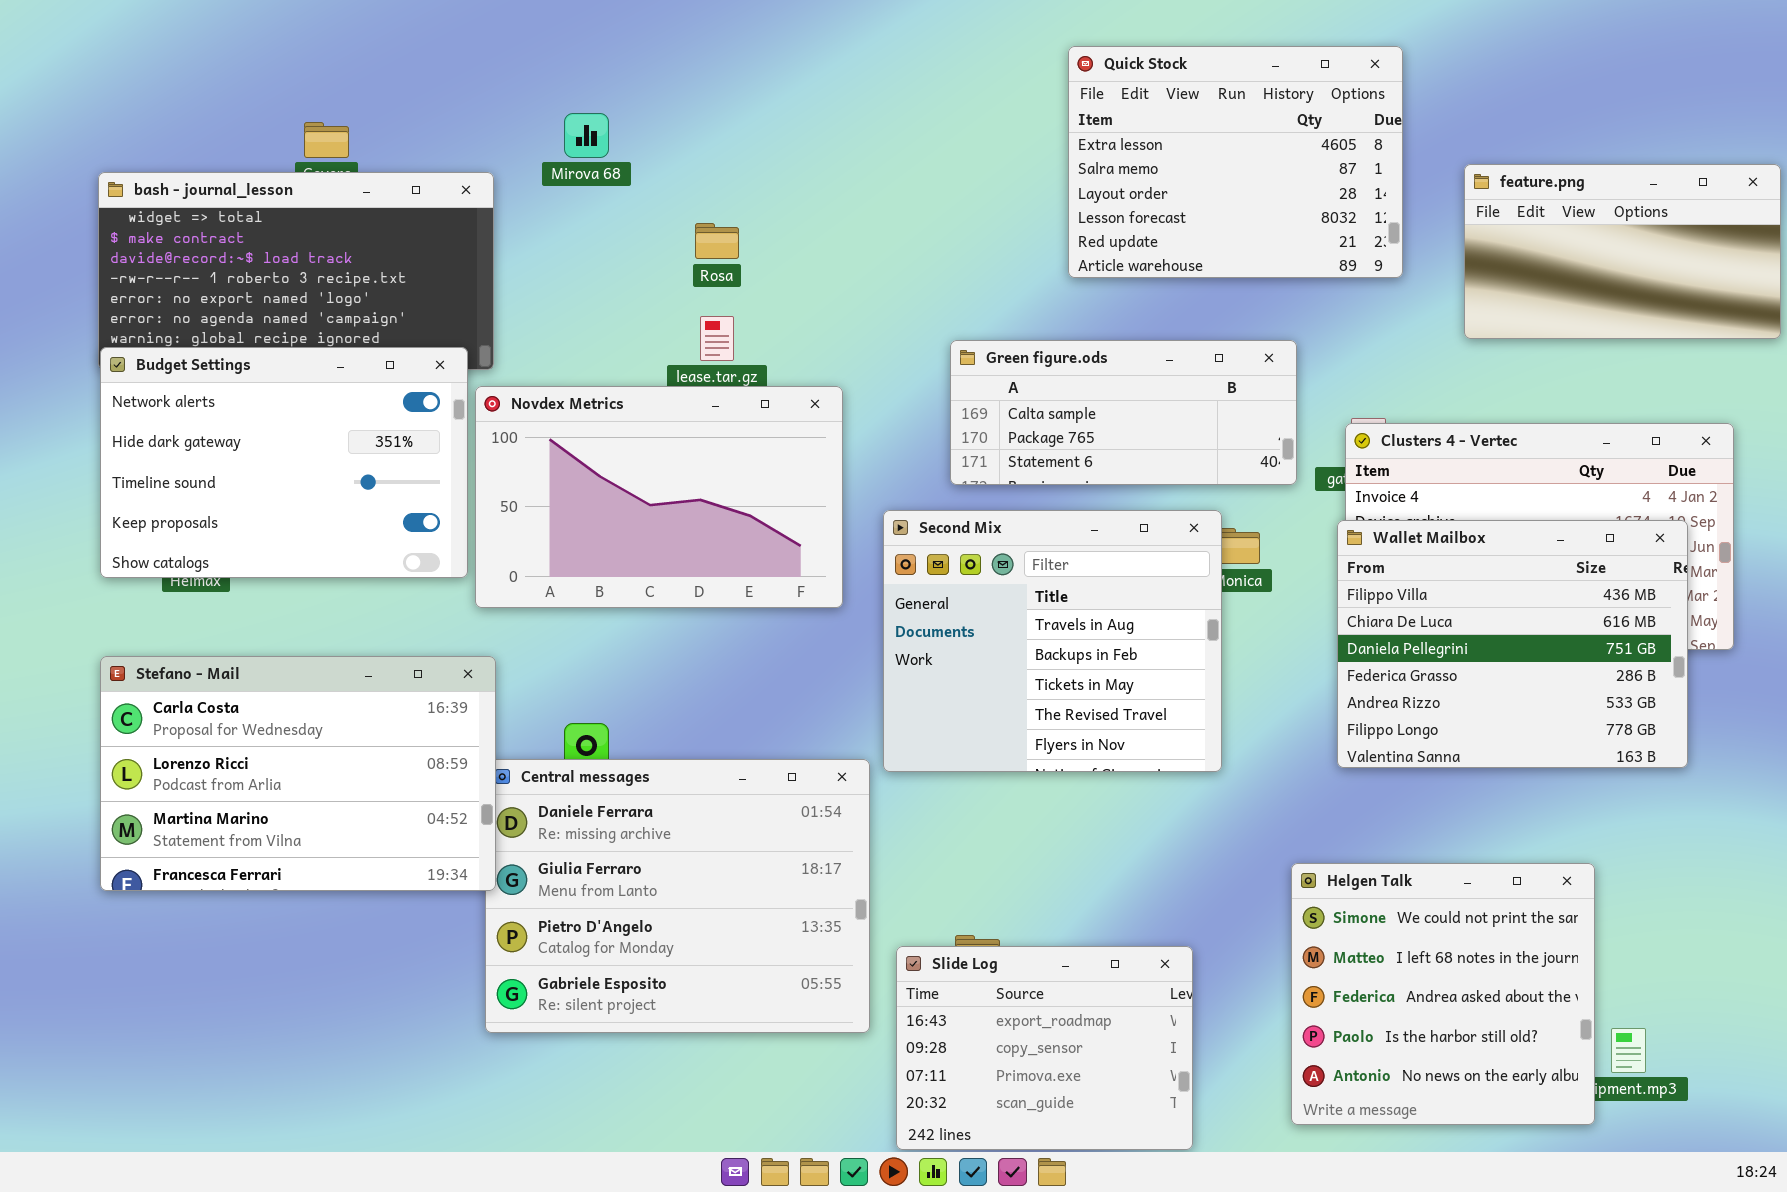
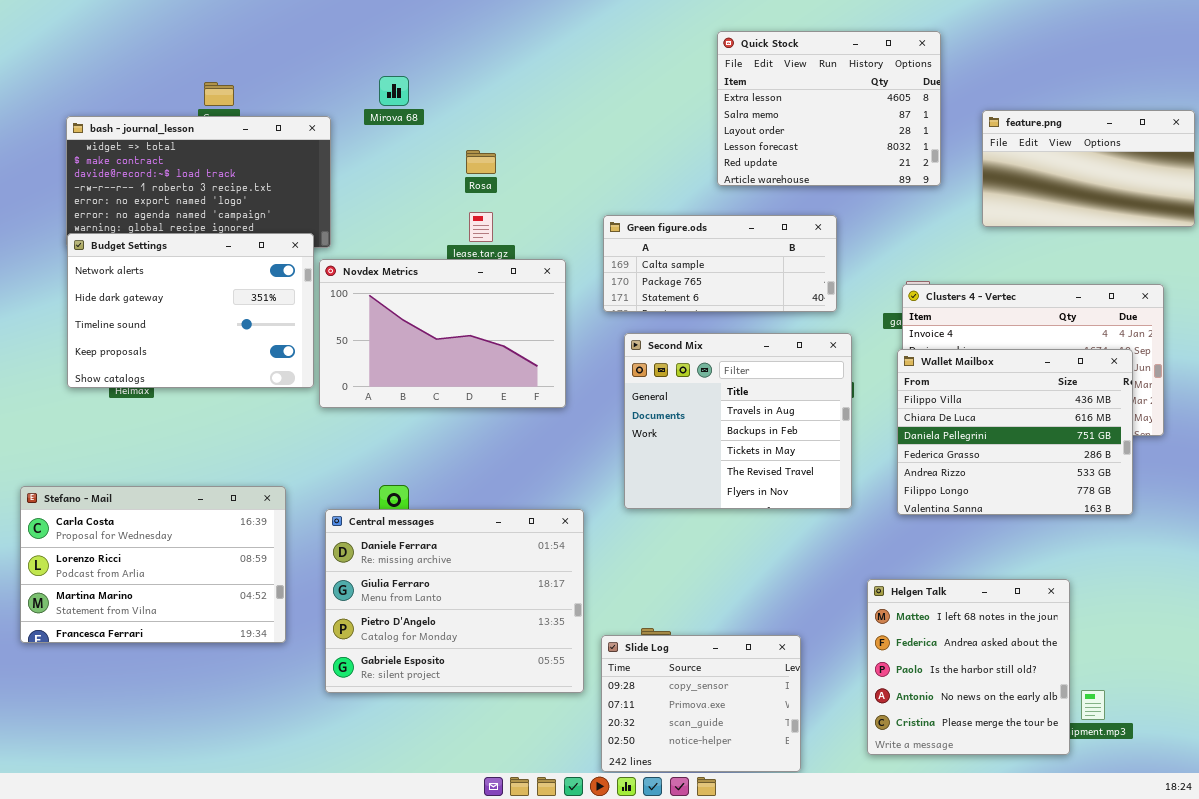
Green figure.ods: [950,340,1297,485] -> [603,215,837,312], moved
Second Mix: [883,510,1222,772] -> [624,333,852,509], moved
Stefano - Mail: [100,656,496,891] -> [20,486,286,643], moved
Helgen Talk: [1291,863,1595,1125] -> [867,579,1070,755], scrolled down 1 row
Slide Log: [896,946,1193,1150] -> [601,635,801,772], scrolled down 1 row

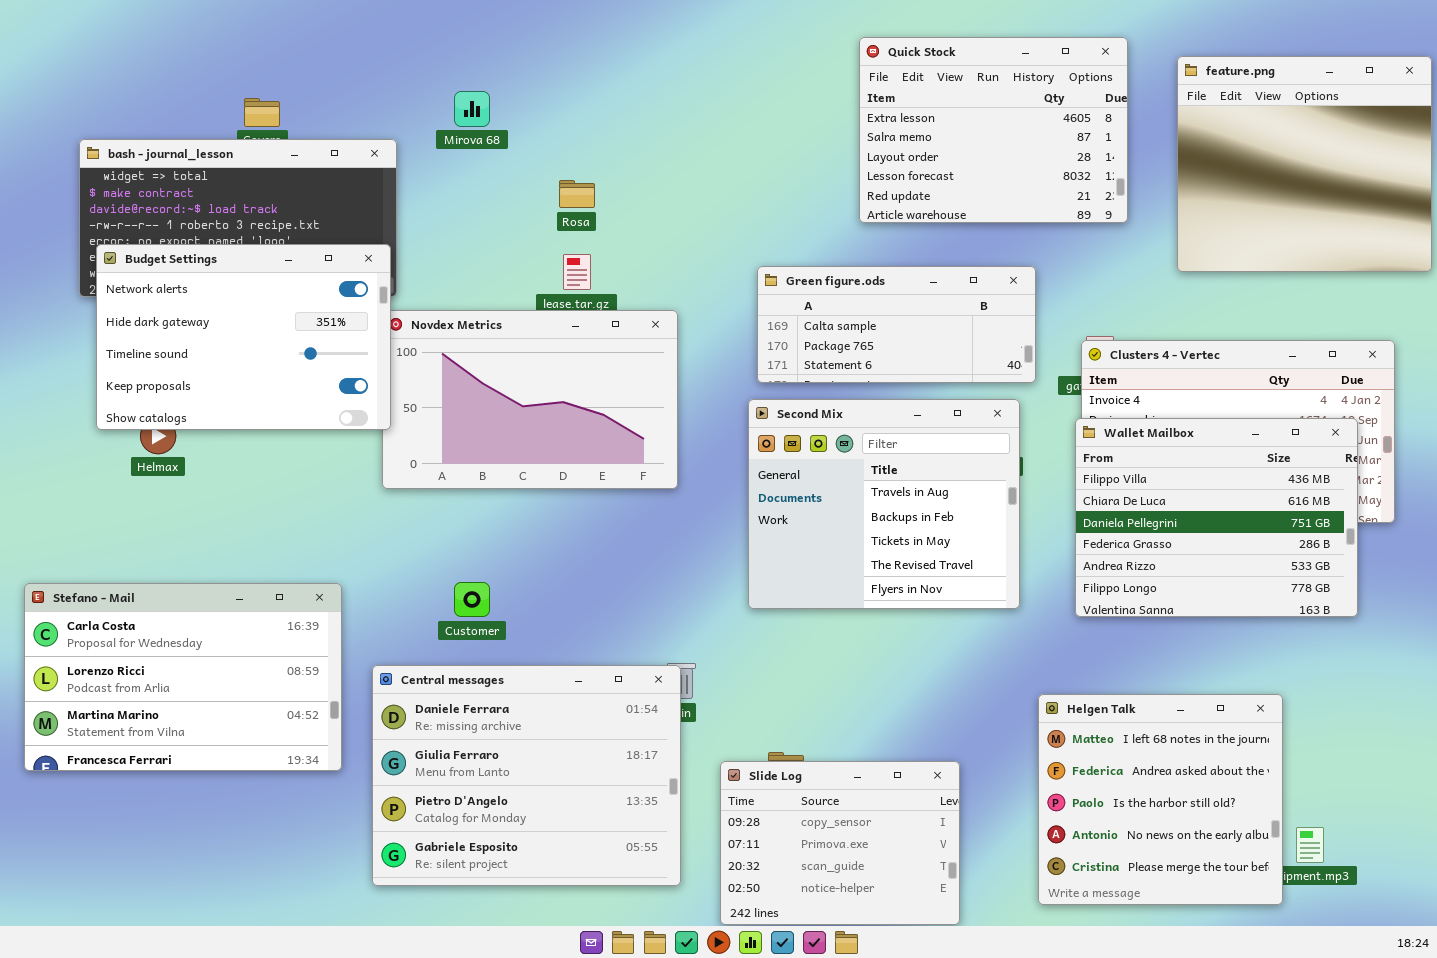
feature.png: [982,110,1195,227] -> [1177,56,1432,272], resized
Green figure.ods: [603,215,837,312] -> [757,266,1036,383], moved
Budget Settings: [67,233,314,388] -> [96,244,391,430], moved
Central messages: [325,509,584,693] -> [372,665,681,886], moved

